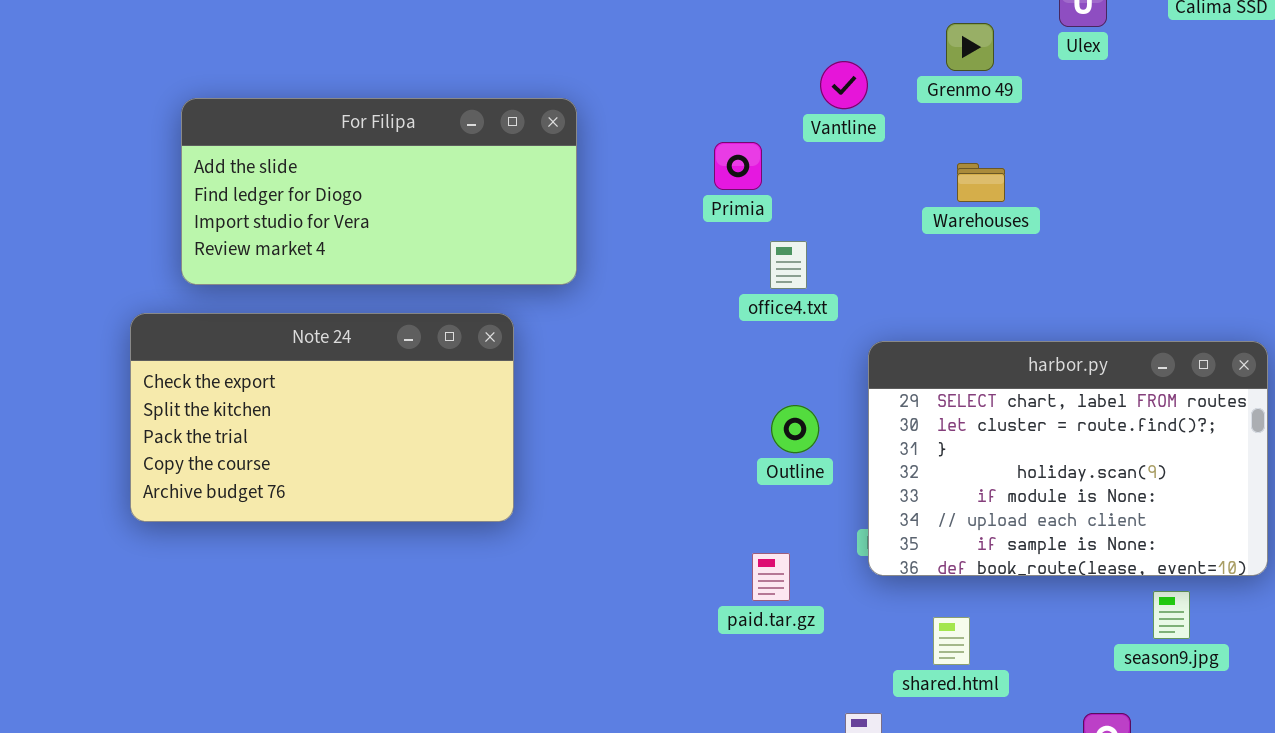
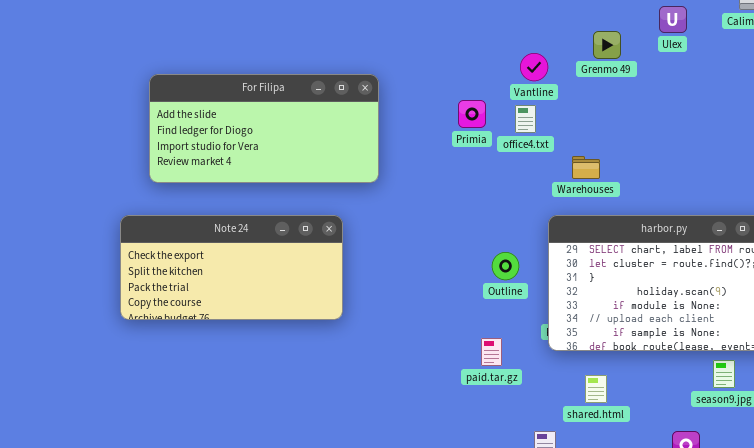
Warehouses: [957,163,1005,202] -> [572,156,600,179], moved
office4.txt: [770,241,807,289] -> [515,105,536,133], moved
Note 24: [130,313,514,522] -> [120,215,343,320], resized

